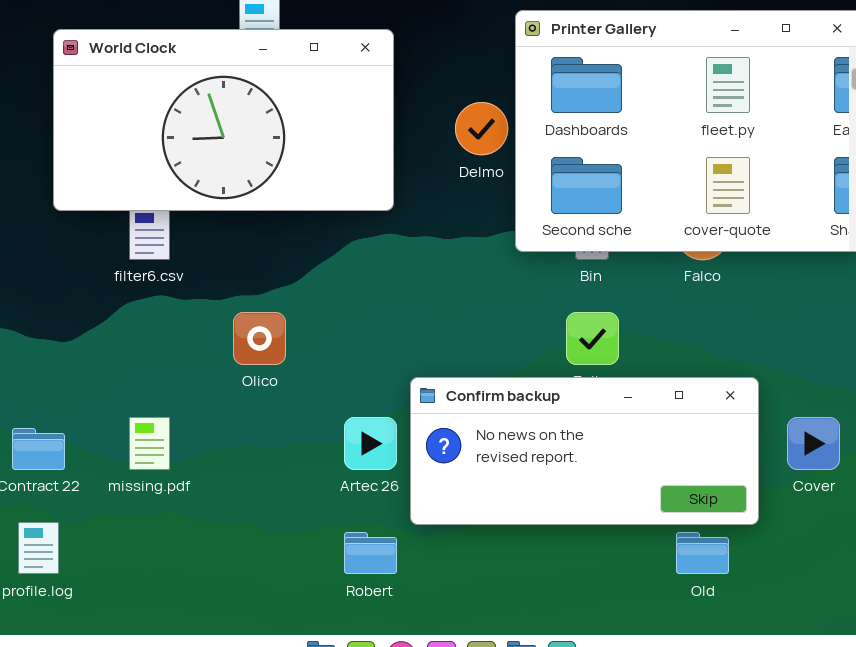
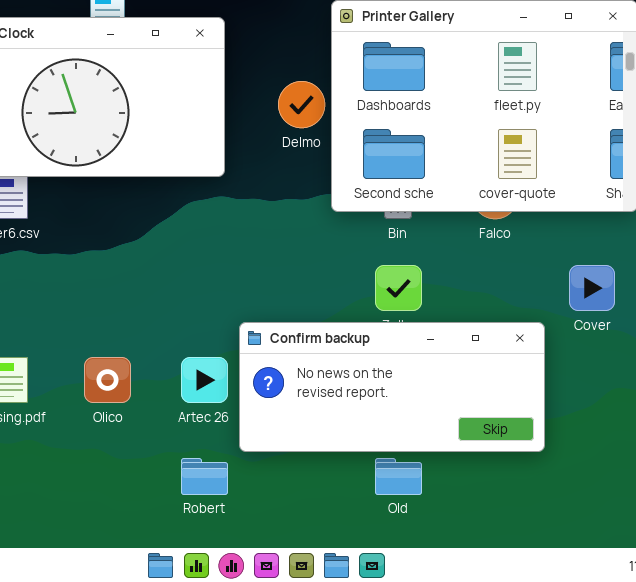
Olico: [233,312,286,365] -> [84,357,131,403], moved
Cover: [787,417,840,470] -> [569,265,615,311], moved
Old: [676,532,729,574] -> [375,458,422,495], moved

